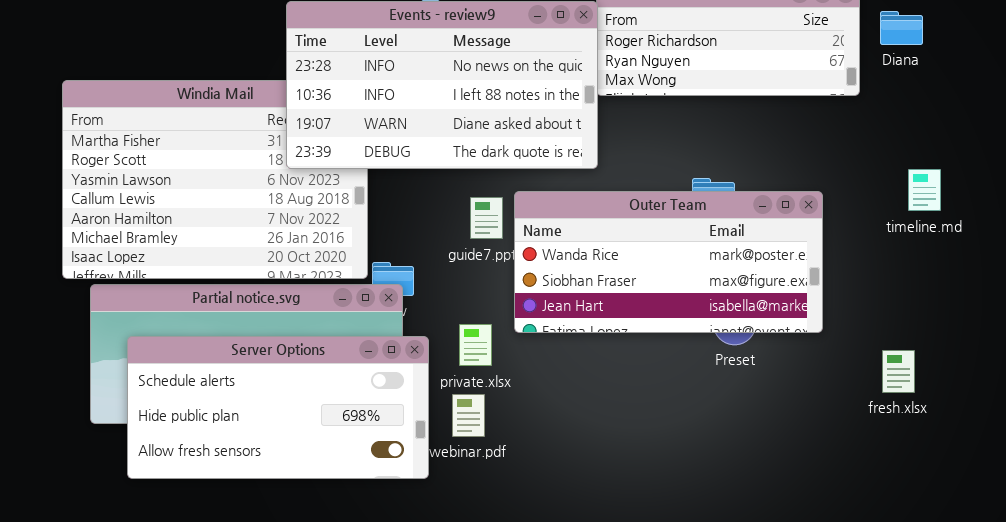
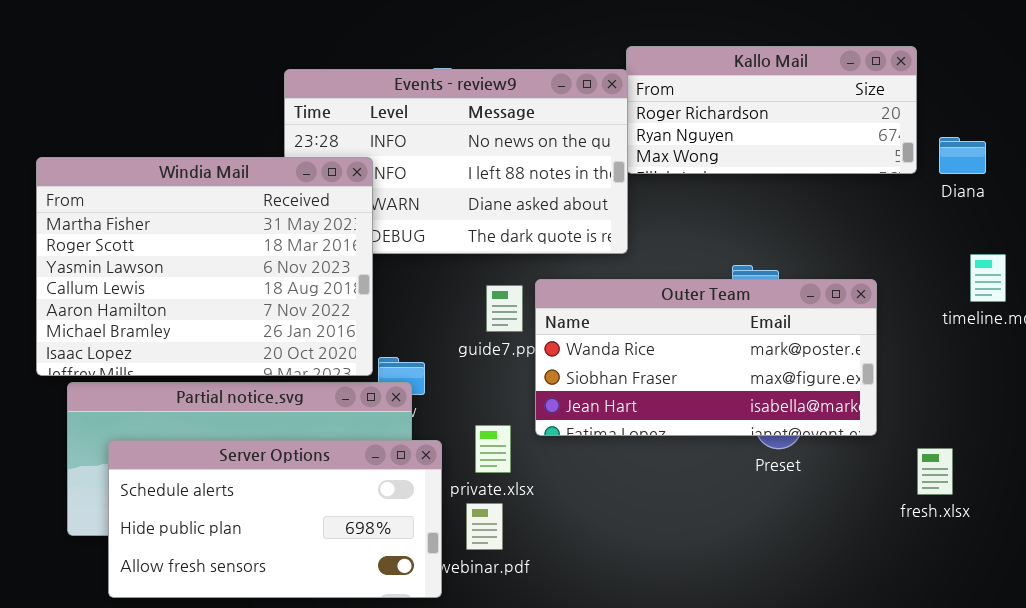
Diana: [880,11,923,45] -> [939,137,986,174], moved
Windia Mail: [62,80,368,279] -> [36,157,373,376], raised
fresh.xlsx: [882,350,915,393] -> [917,448,953,495], moved

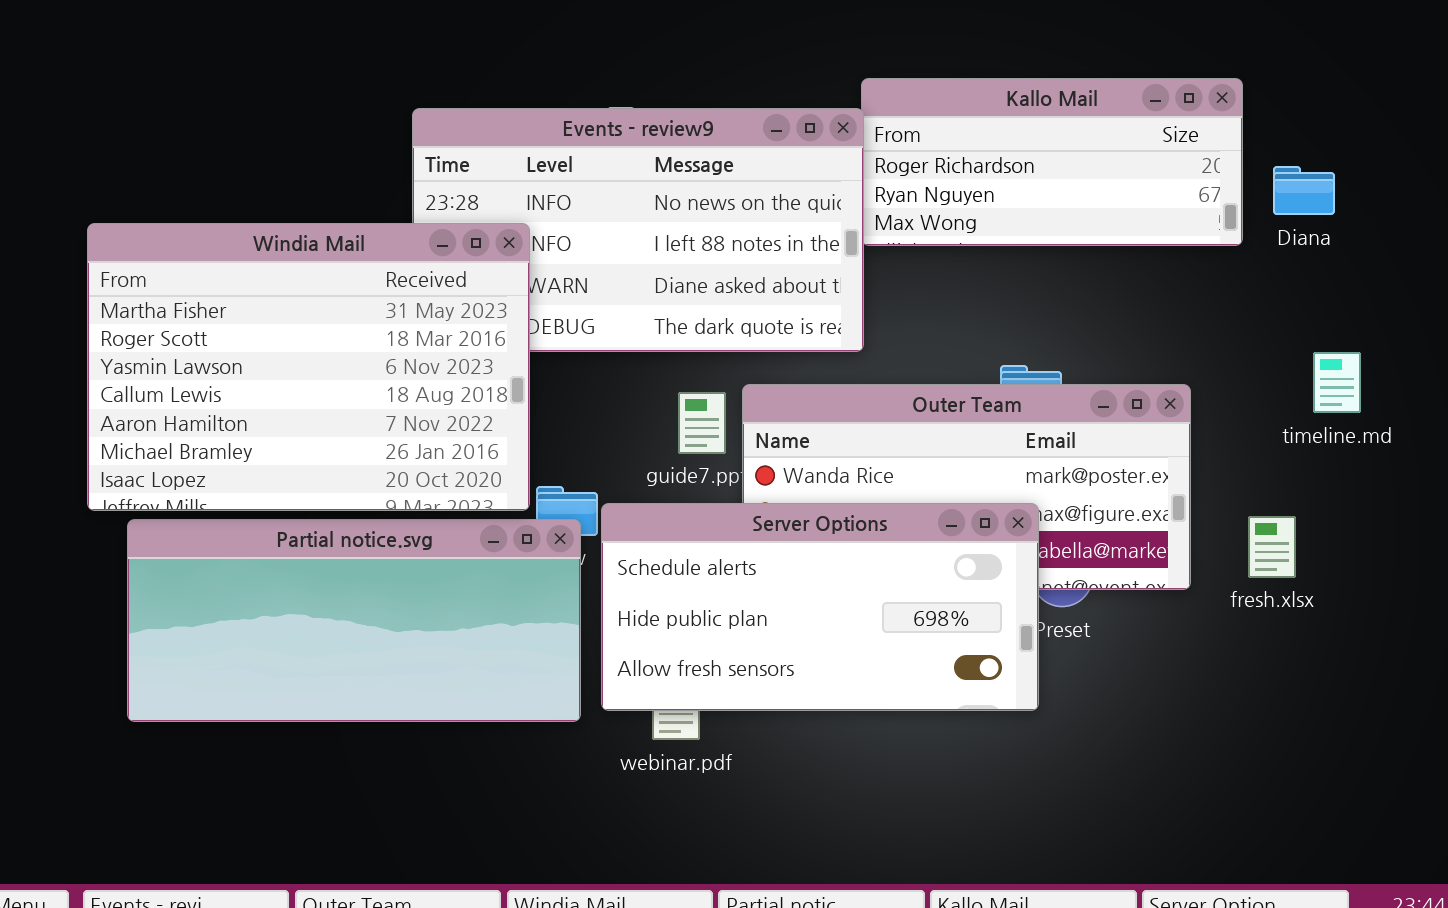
Diana: [939,137,986,174] -> [1273,166,1335,215], moved
Server Options: [108,440,442,598] -> [601,503,1039,711], moved
fresh.xlsx: [917,448,953,495] -> [1248,516,1296,578], moved

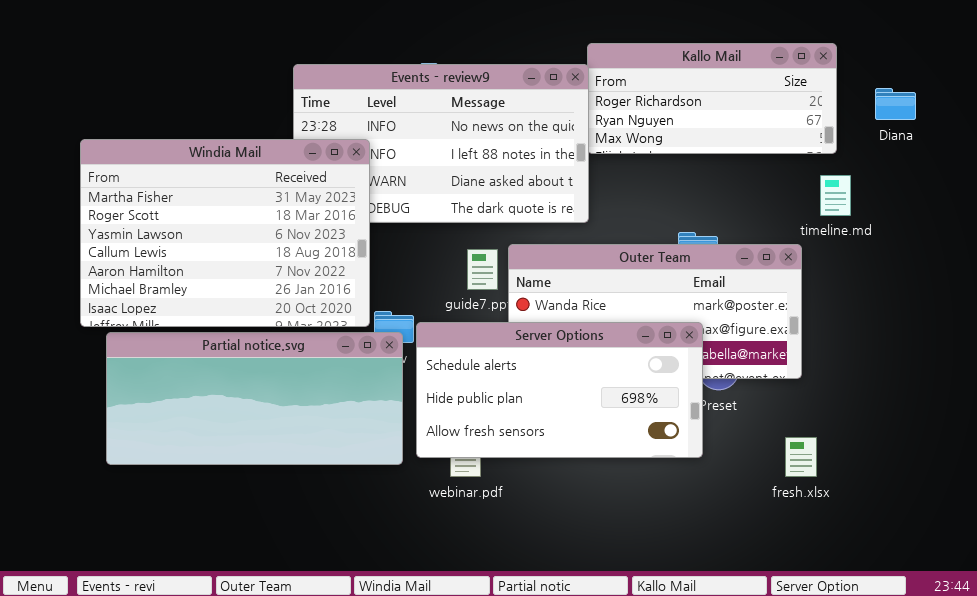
Diana: [1273,166,1335,215] -> [875,88,916,120], moved
timeline.md: [1313,352,1361,413] -> [820,175,851,216], moved
fresh.xlsx: [1248,516,1296,578] -> [785,437,817,477], moved

